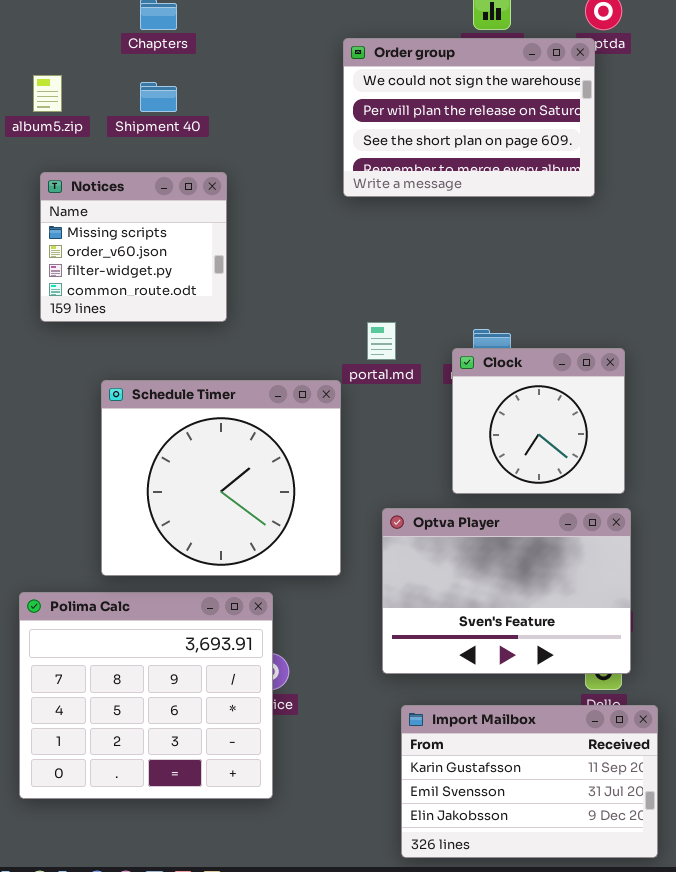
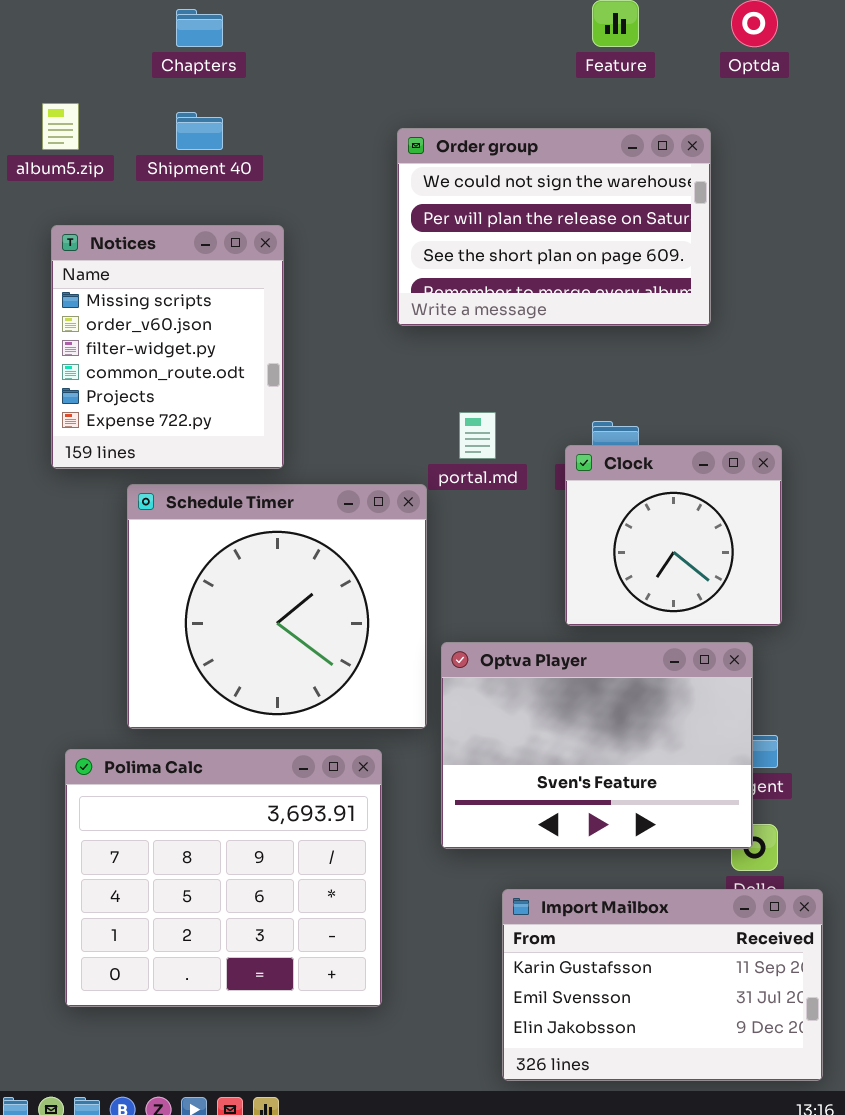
Order group: [343,38,595,197] -> [397,128,711,326], moved
Notices: [40,172,227,322] -> [51,225,284,469], resized
Optva Player: [382,508,631,674] -> [441,642,753,849], moved
Polima Calc: [19,592,273,799] -> [65,749,382,1007], moved

